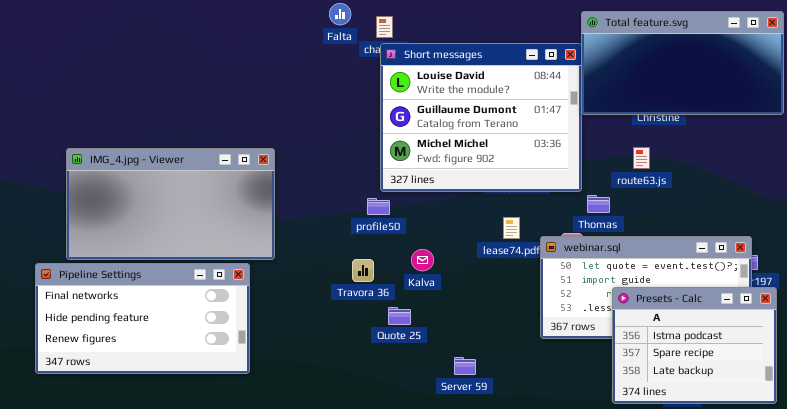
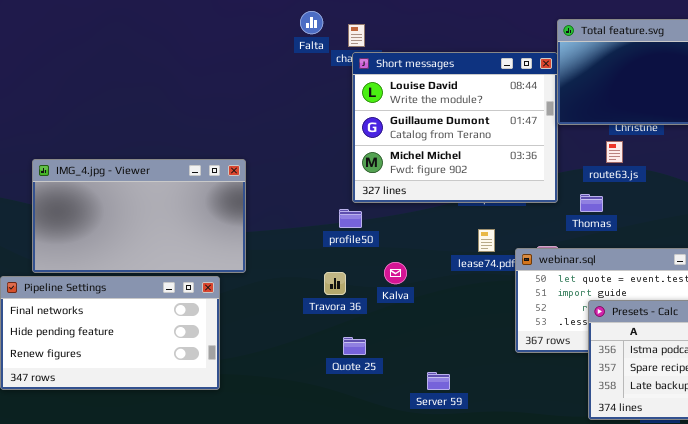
route63.js: [633,147,650,169] -> [606,141,623,163], moved
Thomas: [587,195,610,213] -> [580,194,603,212], moved
Quote 25: [388,307,411,325] -> [343,337,366,355], moved

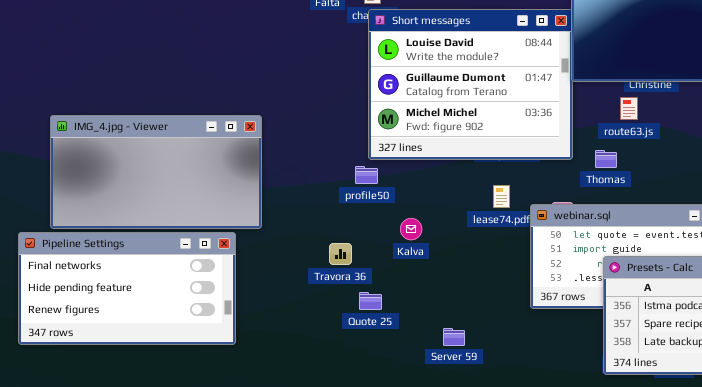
Travora 36: [324,272,346,295] -> [329,243,352,265], moved

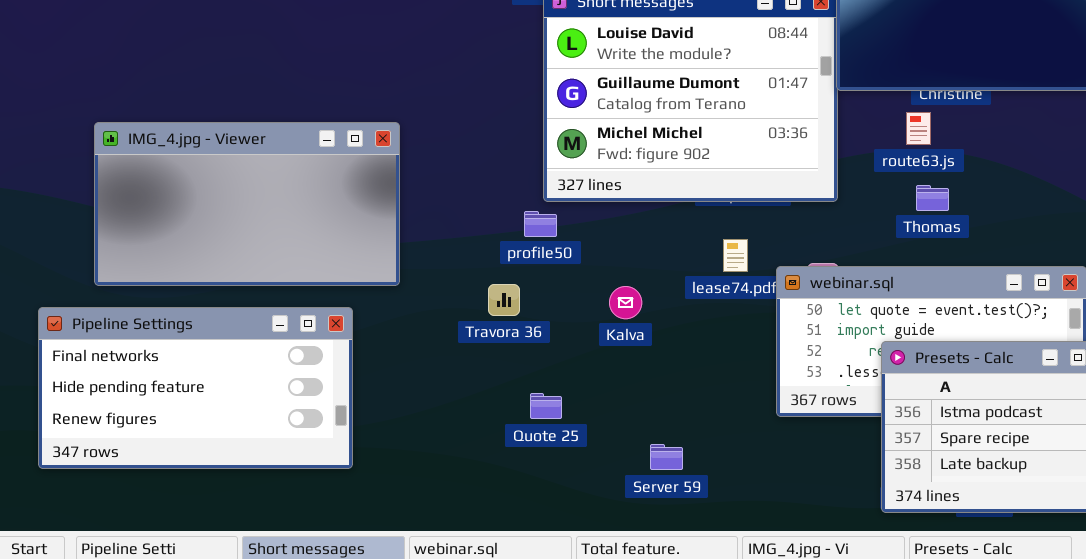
IMG_4.jpg - Viewer: [50,115,262,229] -> [94,122,400,286], moved
Thomas: [595,150,617,168] -> [916,185,949,211], moved
Kalva: [400,218,422,240] -> [609,286,642,319], moved
Travora 36: [329,243,352,265] -> [488,284,520,316], moved

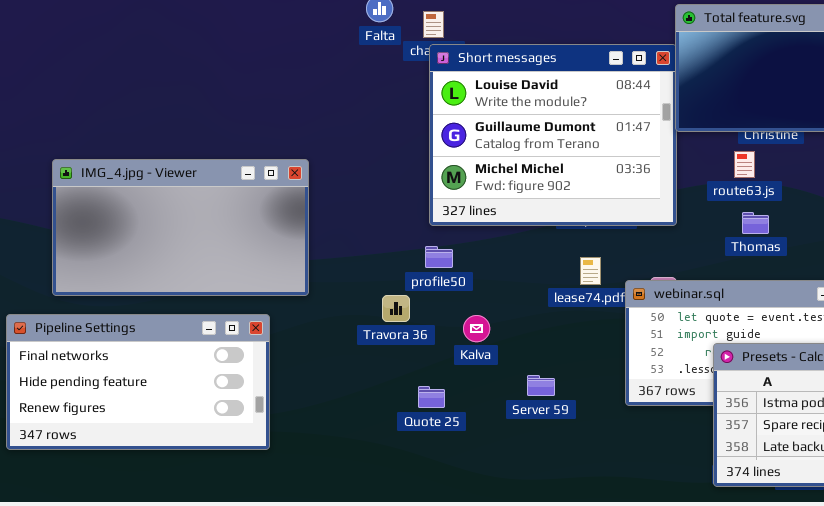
profile50: [524,211,557,237] -> [425,246,453,268], moved
Kalva: [609,286,642,319] -> [463,315,490,342], moved
Server 59: [650,444,683,470] -> [527,375,555,396], moved

